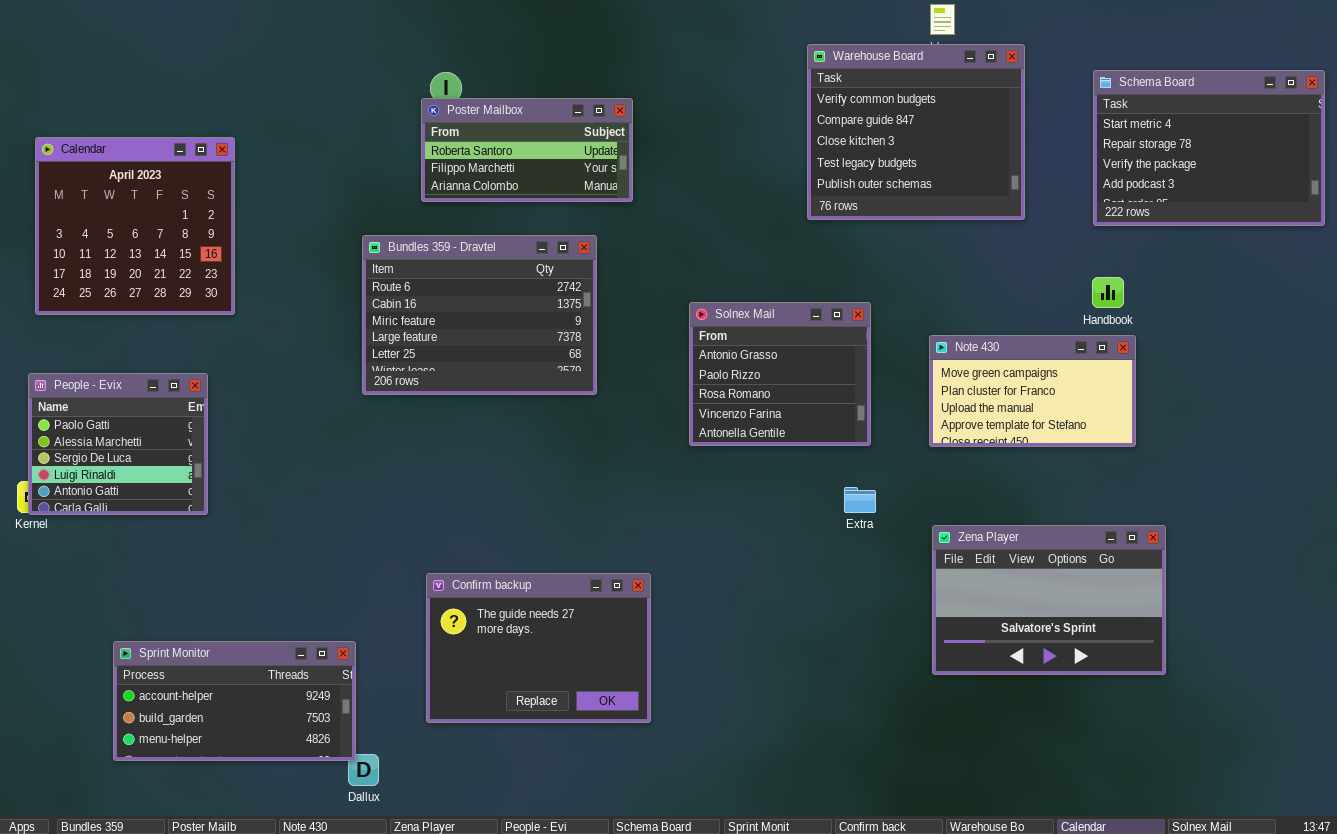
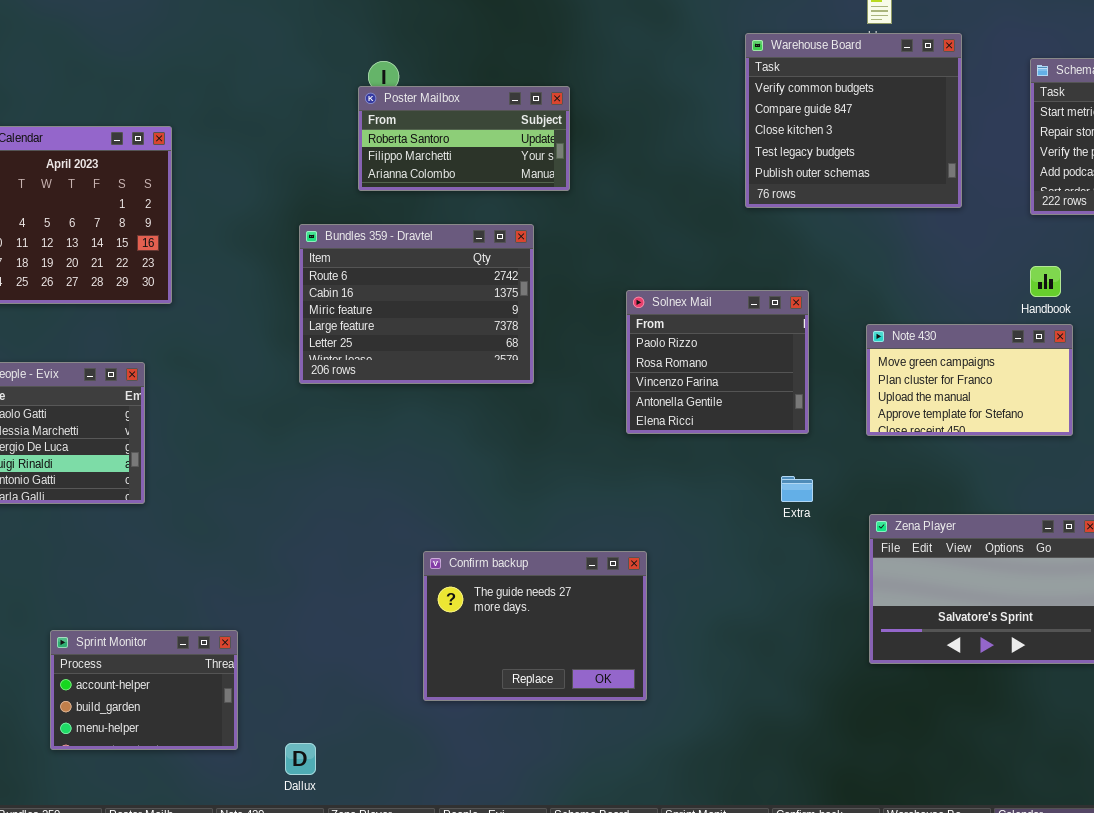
Solnex Mail: [689,302,871,446] -> [626,290,809,434], scrolled down 1 row
Confirm backup: [426,573,651,723] -> [423,551,647,701], moved
Sprint Monitor: [113,641,356,761] -> [50,630,238,750], resized

